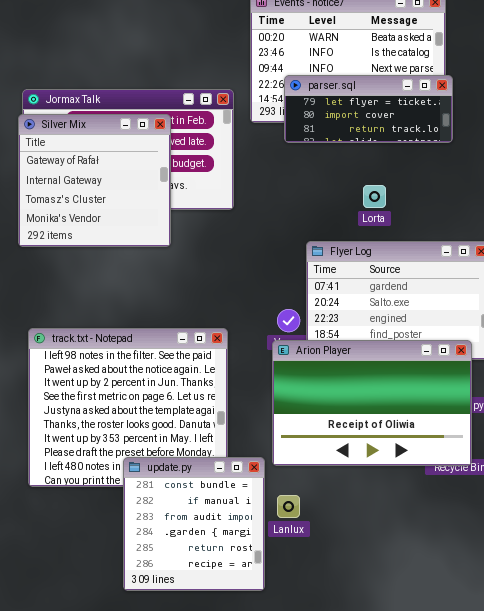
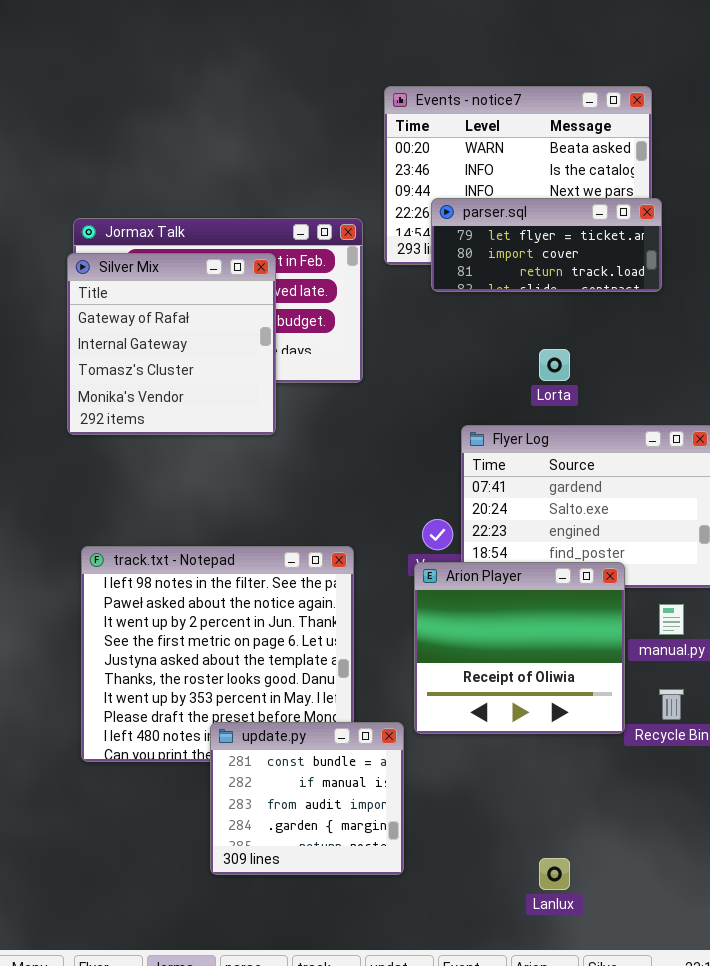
Arion Player: [272,340,472,466] -> [414,562,625,734], resized
update.py: [123,457,265,591] -> [210,722,404,875], resized
Lanlux: [277,495,300,518] -> [539,858,570,890], moved

